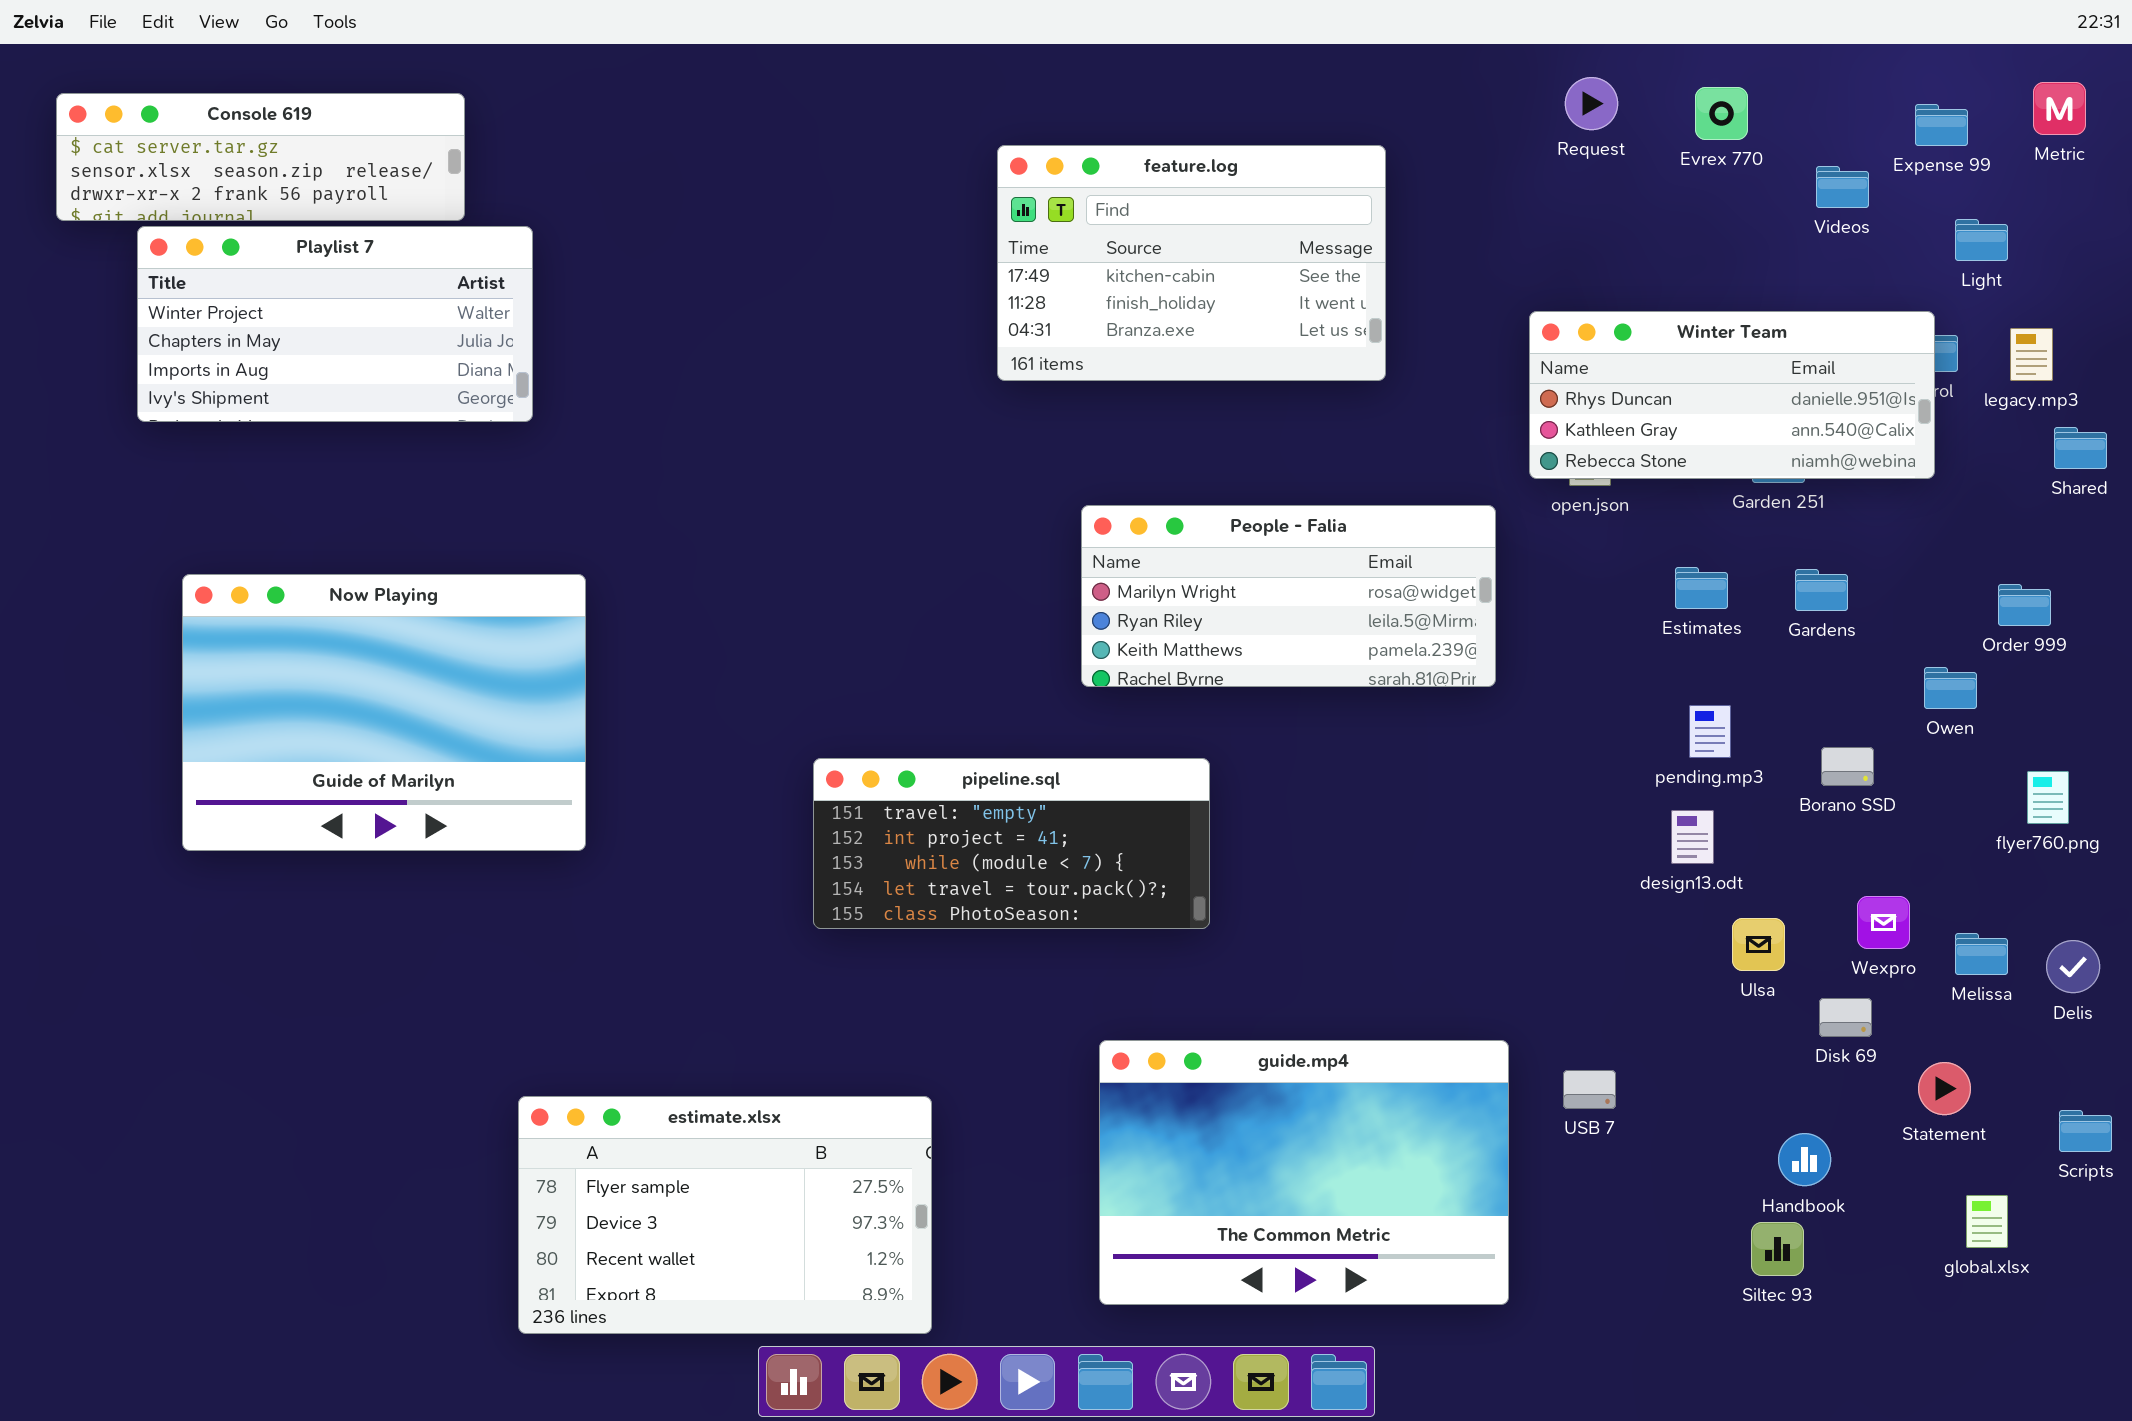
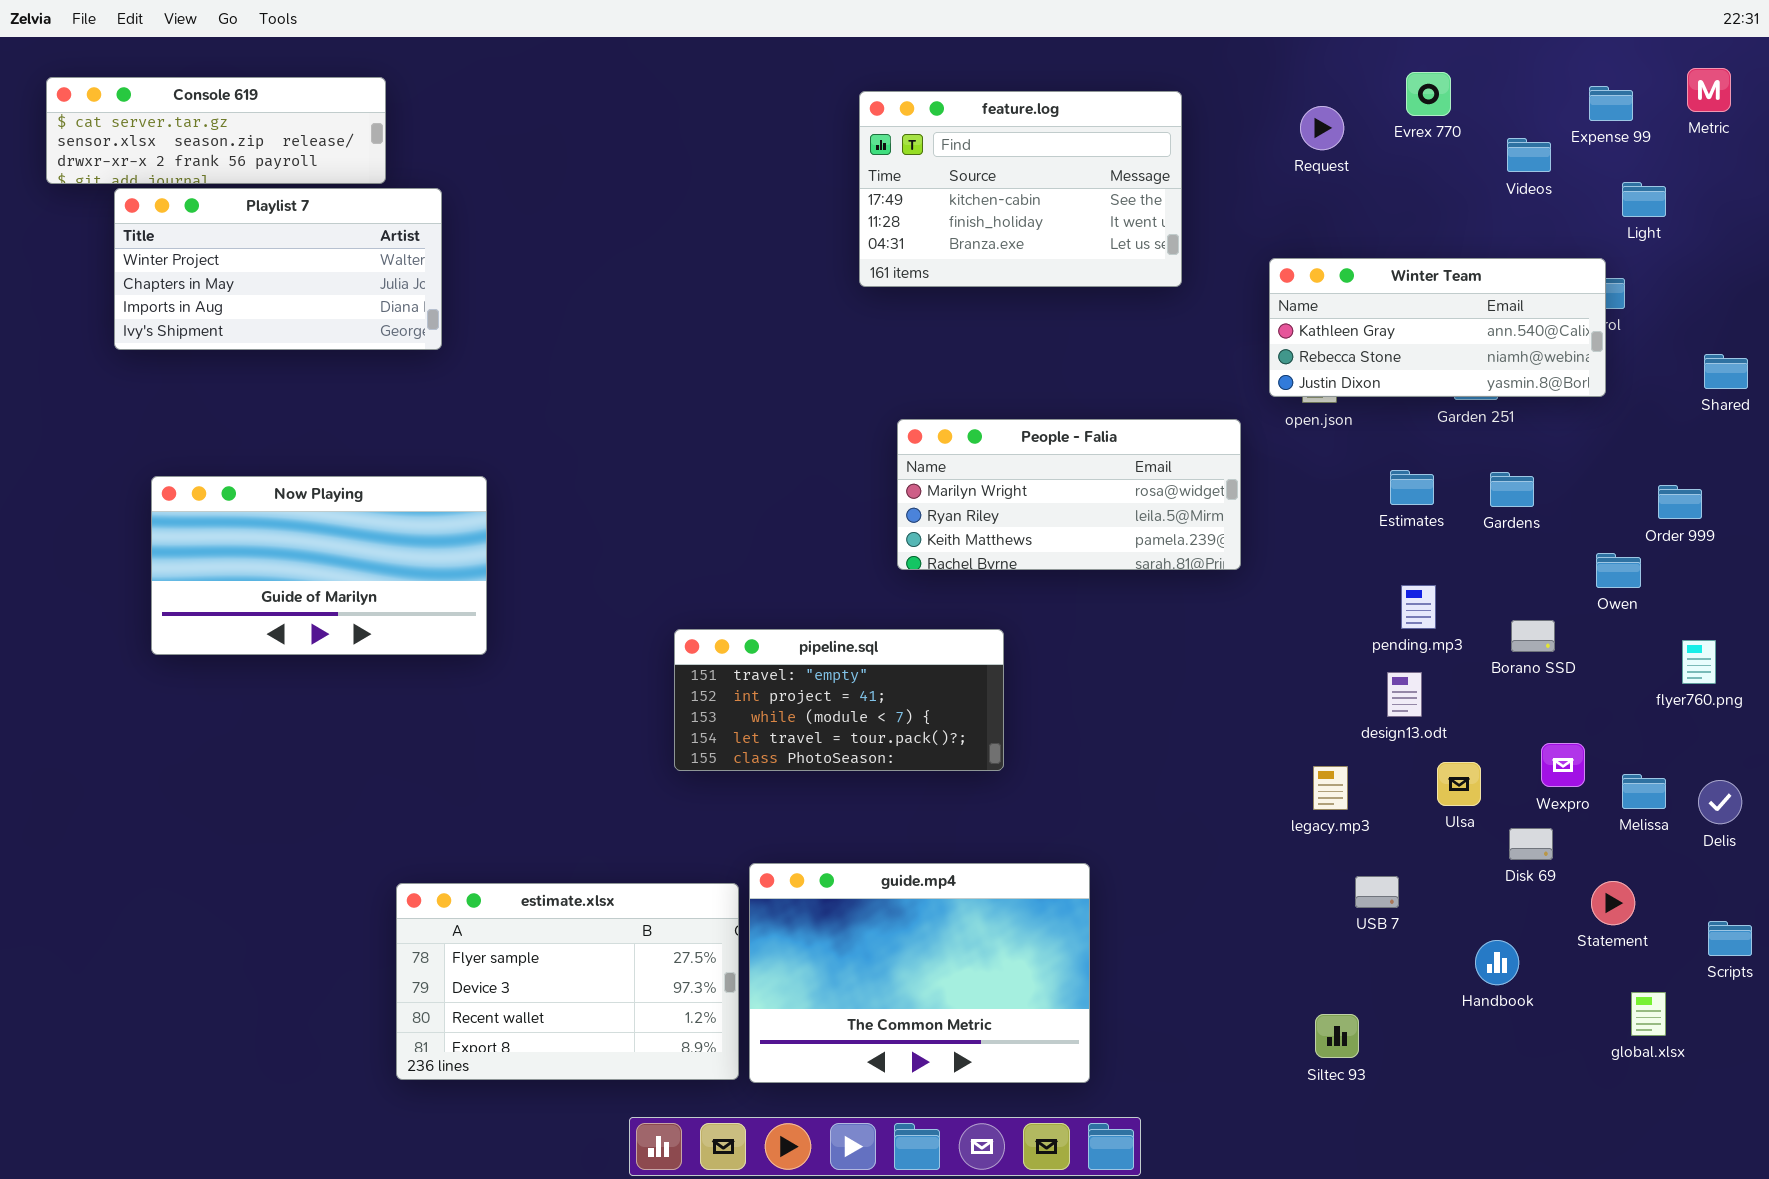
Request: [1565,77,1618,130] -> [1300,106,1344,150], moved
feature.log: [997,145,1386,381] -> [859,91,1182,287], moved
Winter Team: [1529,311,1935,479] -> [1269,258,1606,397], scrolled down 1 row
legacy.mp3: [2010,328,2053,381] -> [1313,766,1348,810], moved
Now Playing: [182,574,586,851] -> [151,476,487,655], resized
guide.mp4: [1099,1040,1509,1305] -> [749,863,1090,1083], moved
USB 7: [1563,1070,1616,1109] -> [1355,876,1399,908], moved
estimate.xlsx: [518,1096,932,1334] -> [396,883,739,1080], moved
Siltec 93: [1751,1222,1804,1276] -> [1315,1014,1359,1058], moved

